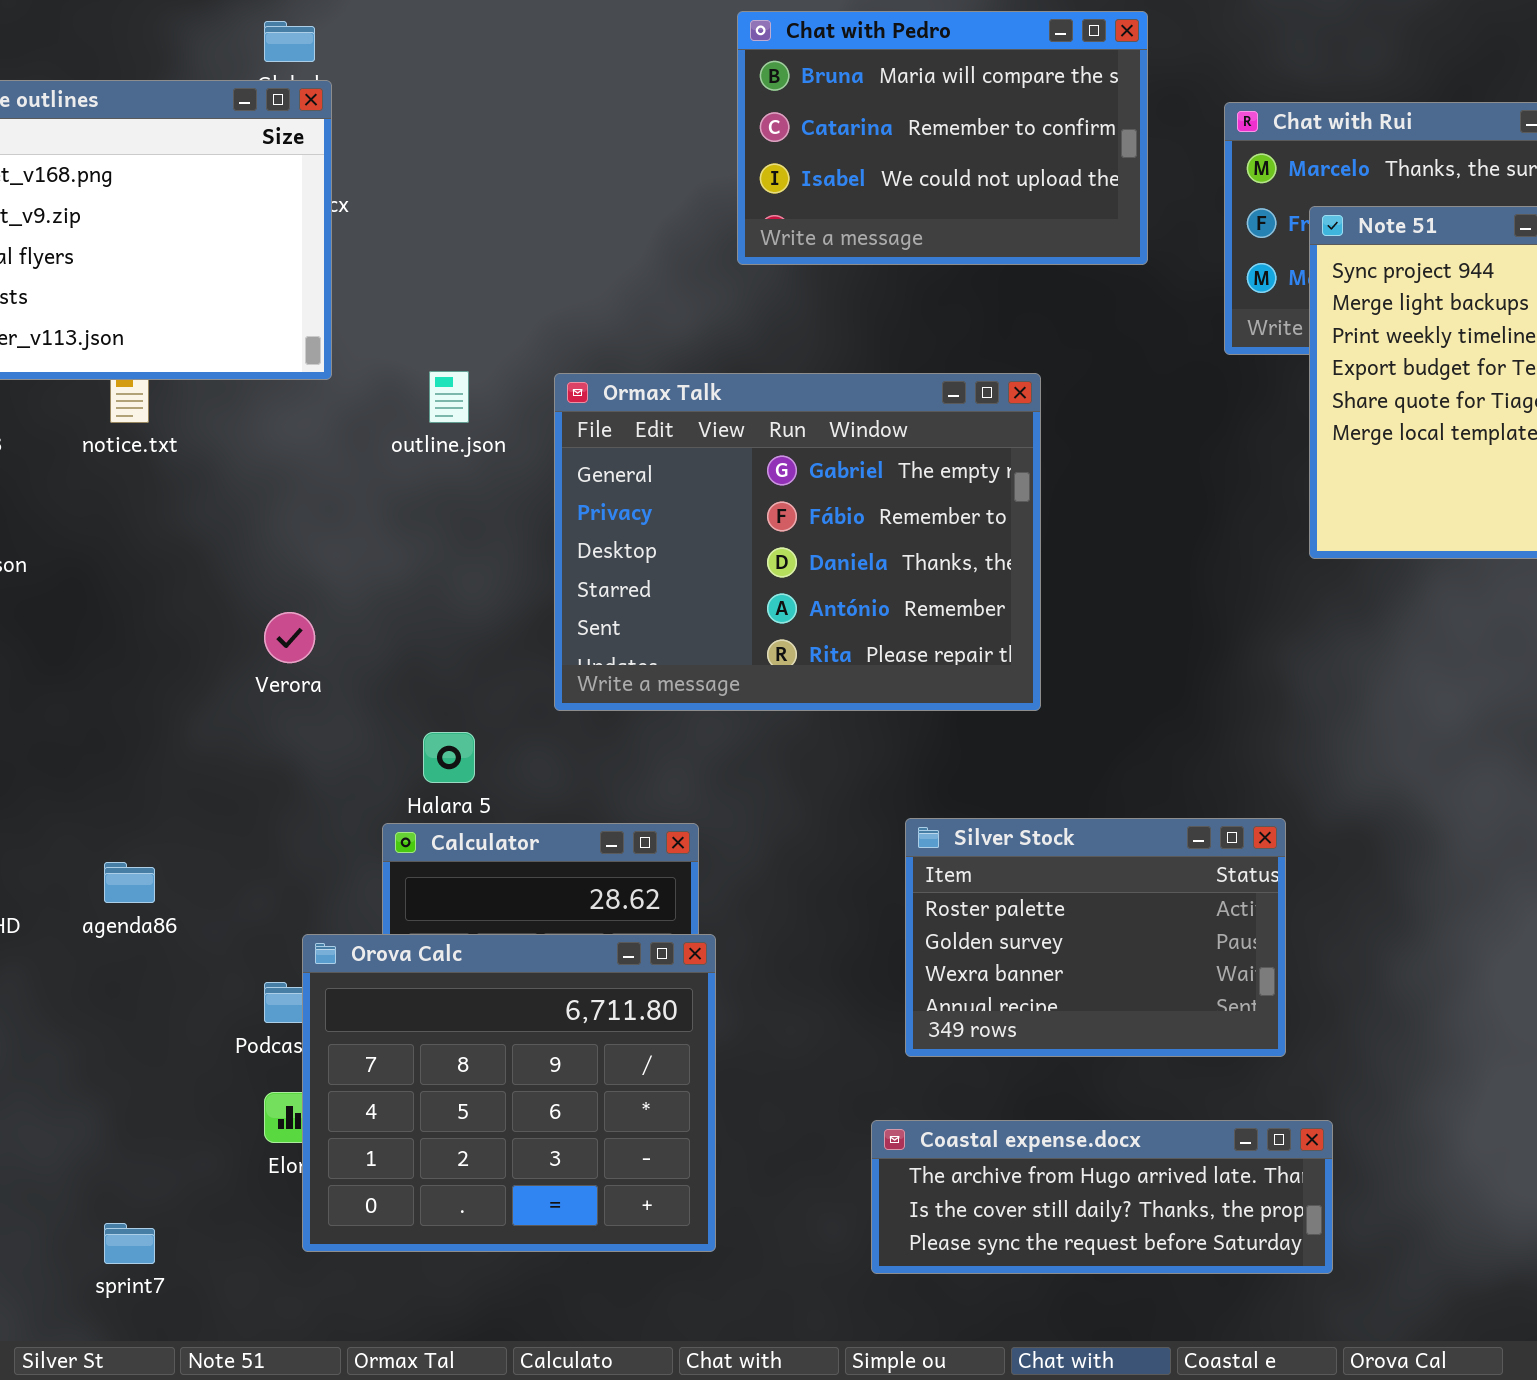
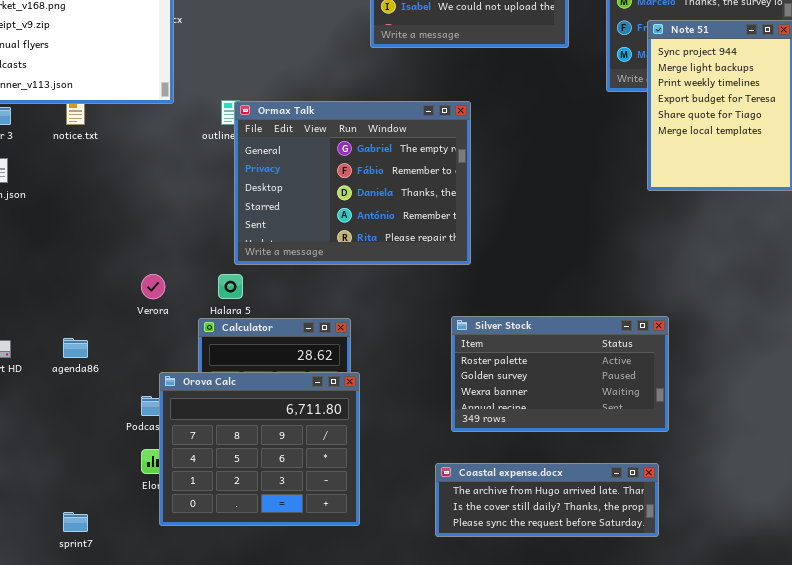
Ormax Talk: [554,373,1041,711] -> [234,101,471,265], moved
Verora: [264,612,315,663] -> [141,274,165,299], moved
Silver Stock: [905,818,1286,1057] -> [451,316,669,432], resized

